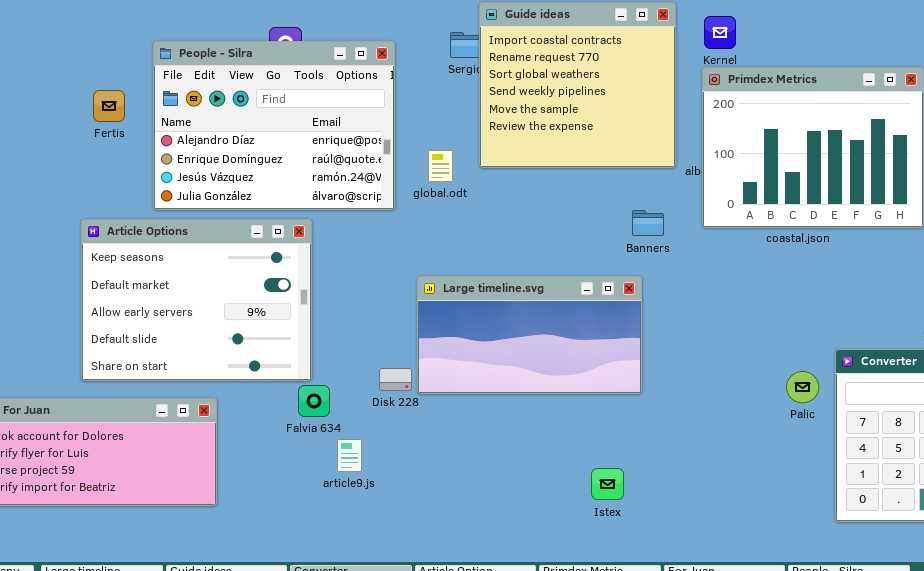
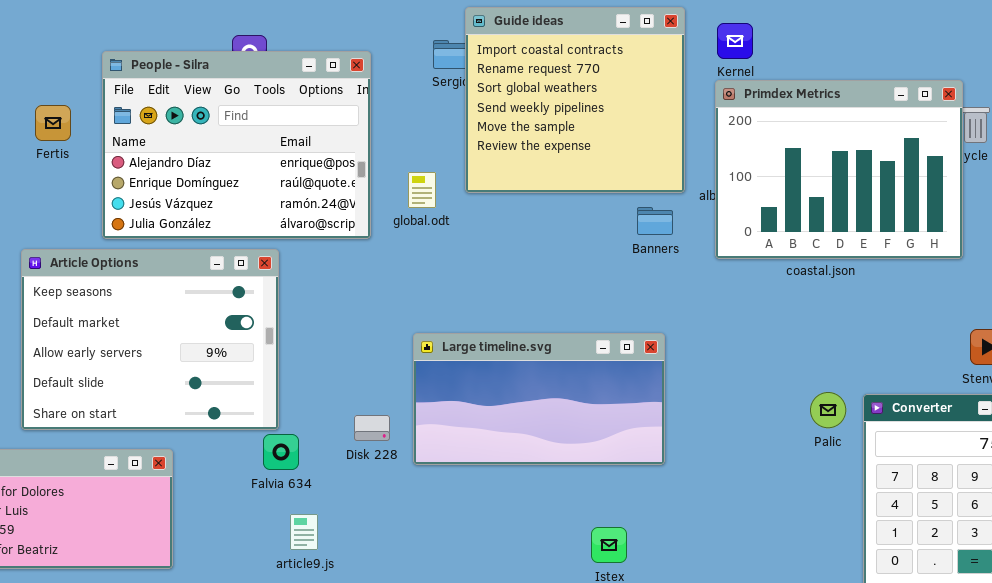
Banners: [632,210,664,236] -> [637,207,673,235], moved
Large timeline.svg: [417,276,642,394] -> [413,333,665,465], moved
Palic: [786,371,819,403] -> [810,392,846,428], moved
article9.js: [337,439,362,472] -> [290,514,318,550], moved

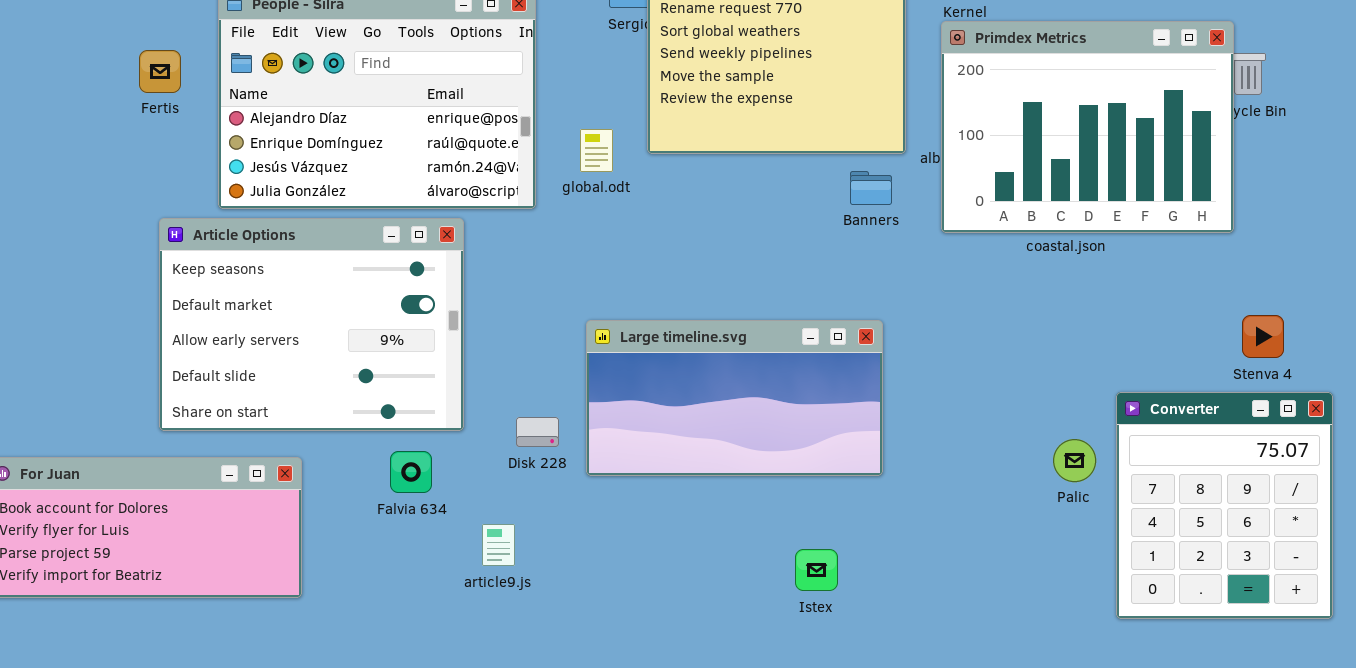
Article Options: [21,249,279,430] -> [159,218,464,431], moved
Palic: [810,392,846,428] -> [1053,439,1096,482], moved
Falvia 634: [263,434,299,470] -> [390,451,432,493], moved
article9.js: [290,514,318,550] -> [482,524,515,566], moved

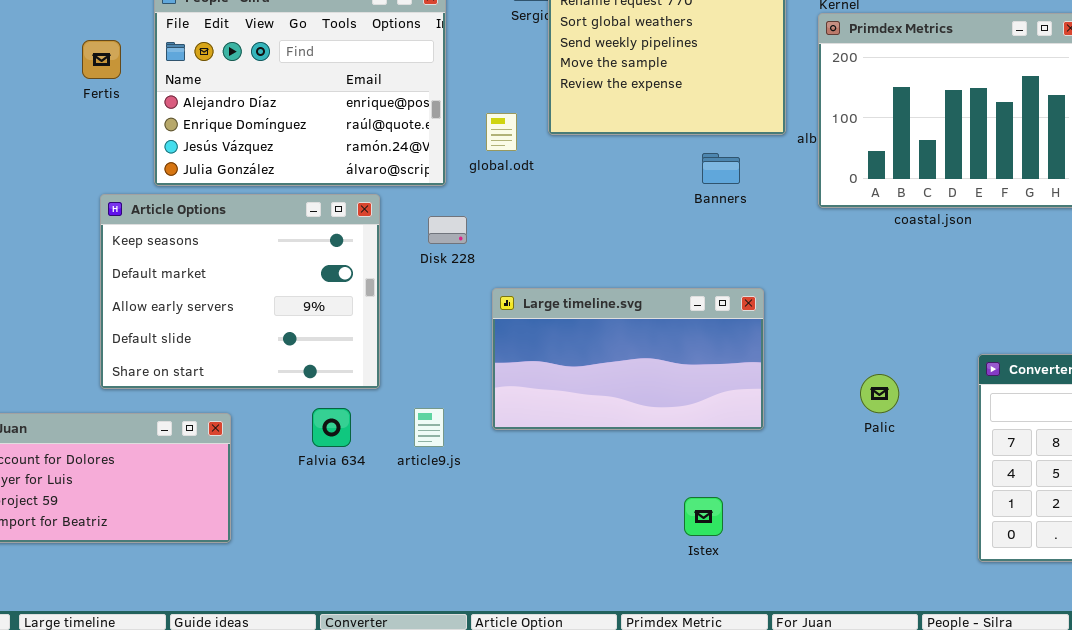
Banners: [850,171,892,205] -> [702,153,740,184], moved
Disk 228: [516,417,559,447] -> [428,216,467,244], moved
Palic: [1053,439,1096,482] -> [860,374,899,413], moved
article9.js: [482,524,515,566] -> [414,408,444,447], moved

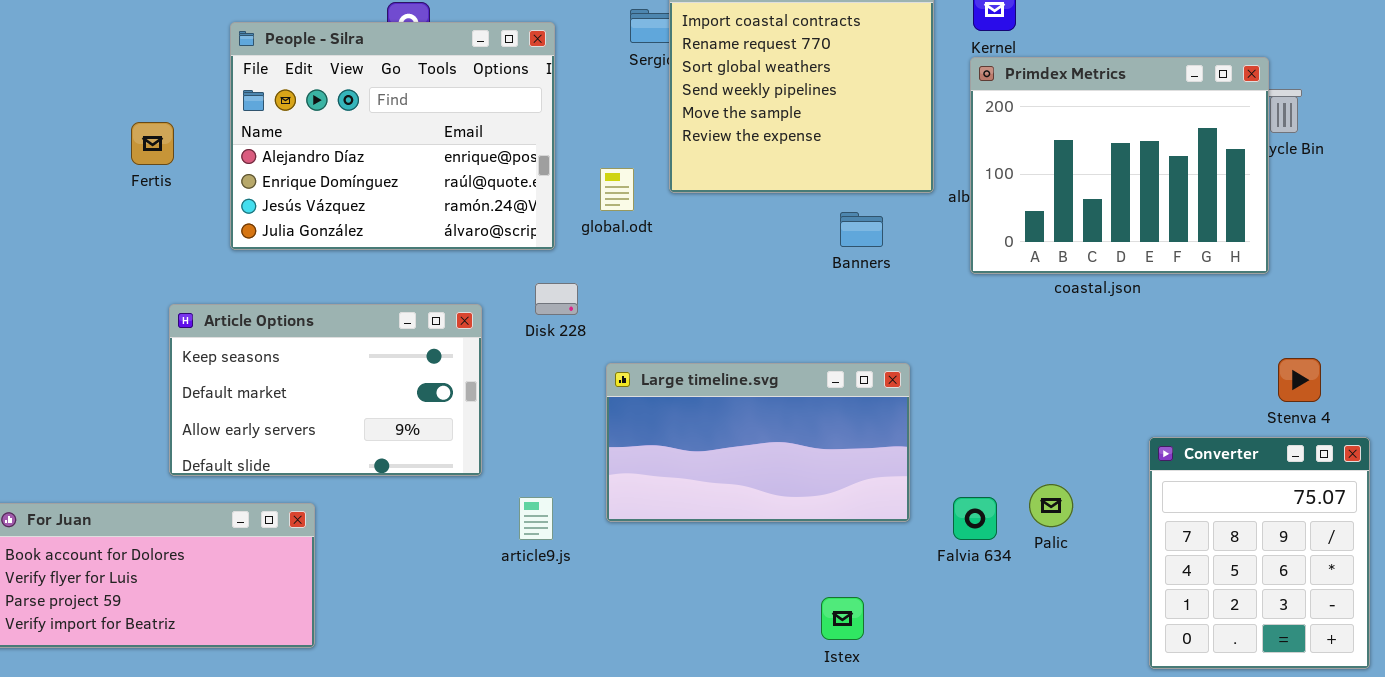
Fertis: [82,40,121,79] -> [131,122,174,165], moved
Article Options: [100,194,380,389] -> [169,304,482,476], resized
Palic: [860,374,899,413] -> [1029,484,1073,527], moved
Falvia 634: [312,408,351,447] -> [953,497,997,540], moved

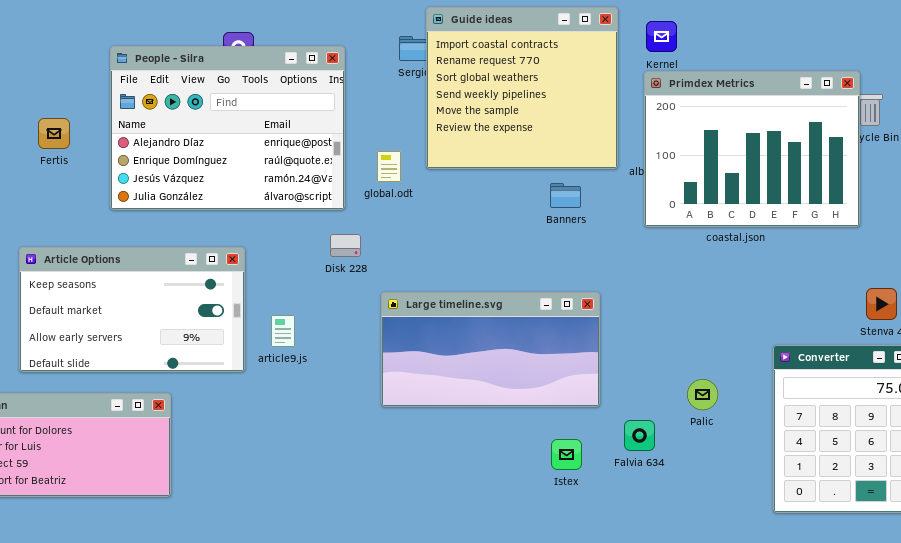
Article Options: [169,304,482,476] -> [19,247,245,372], moved
article9.js: [519,497,553,540] -> [271,315,295,347], moved
Falvia 634: [953,497,997,540] -> [624,420,655,451], moved
Istex: [821,597,864,640] -> [551,439,582,470], moved

